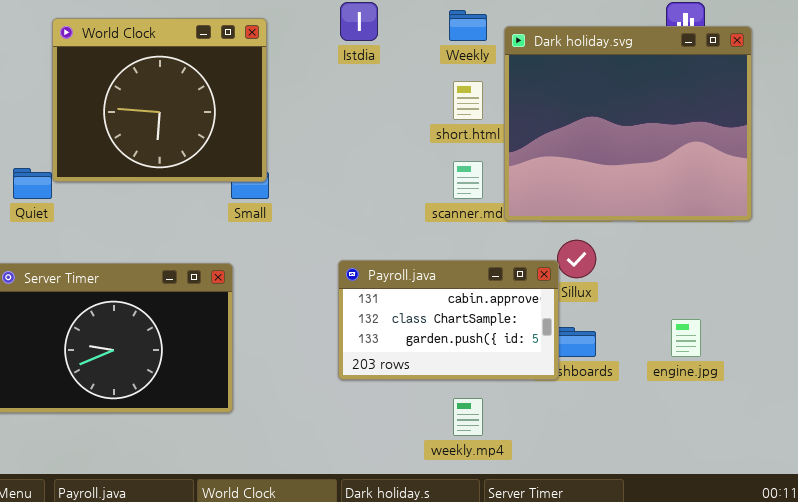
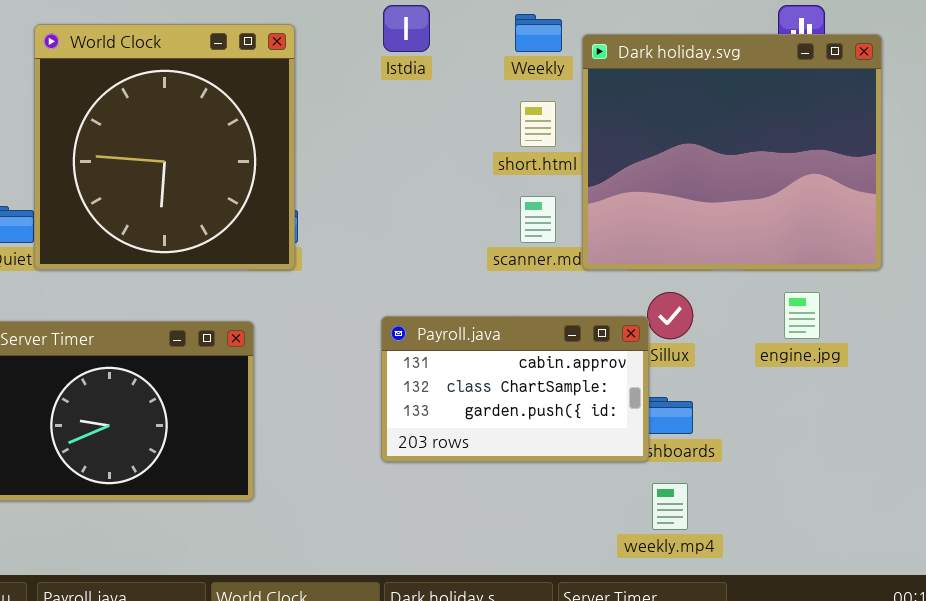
World Clock: [52,18,267,182] -> [34,24,295,270], resized
engine.jpg: [671,319,701,357] -> [784,292,820,339], moved
weekly.mp4: [453,398,483,436] -> [652,483,688,530], moved

